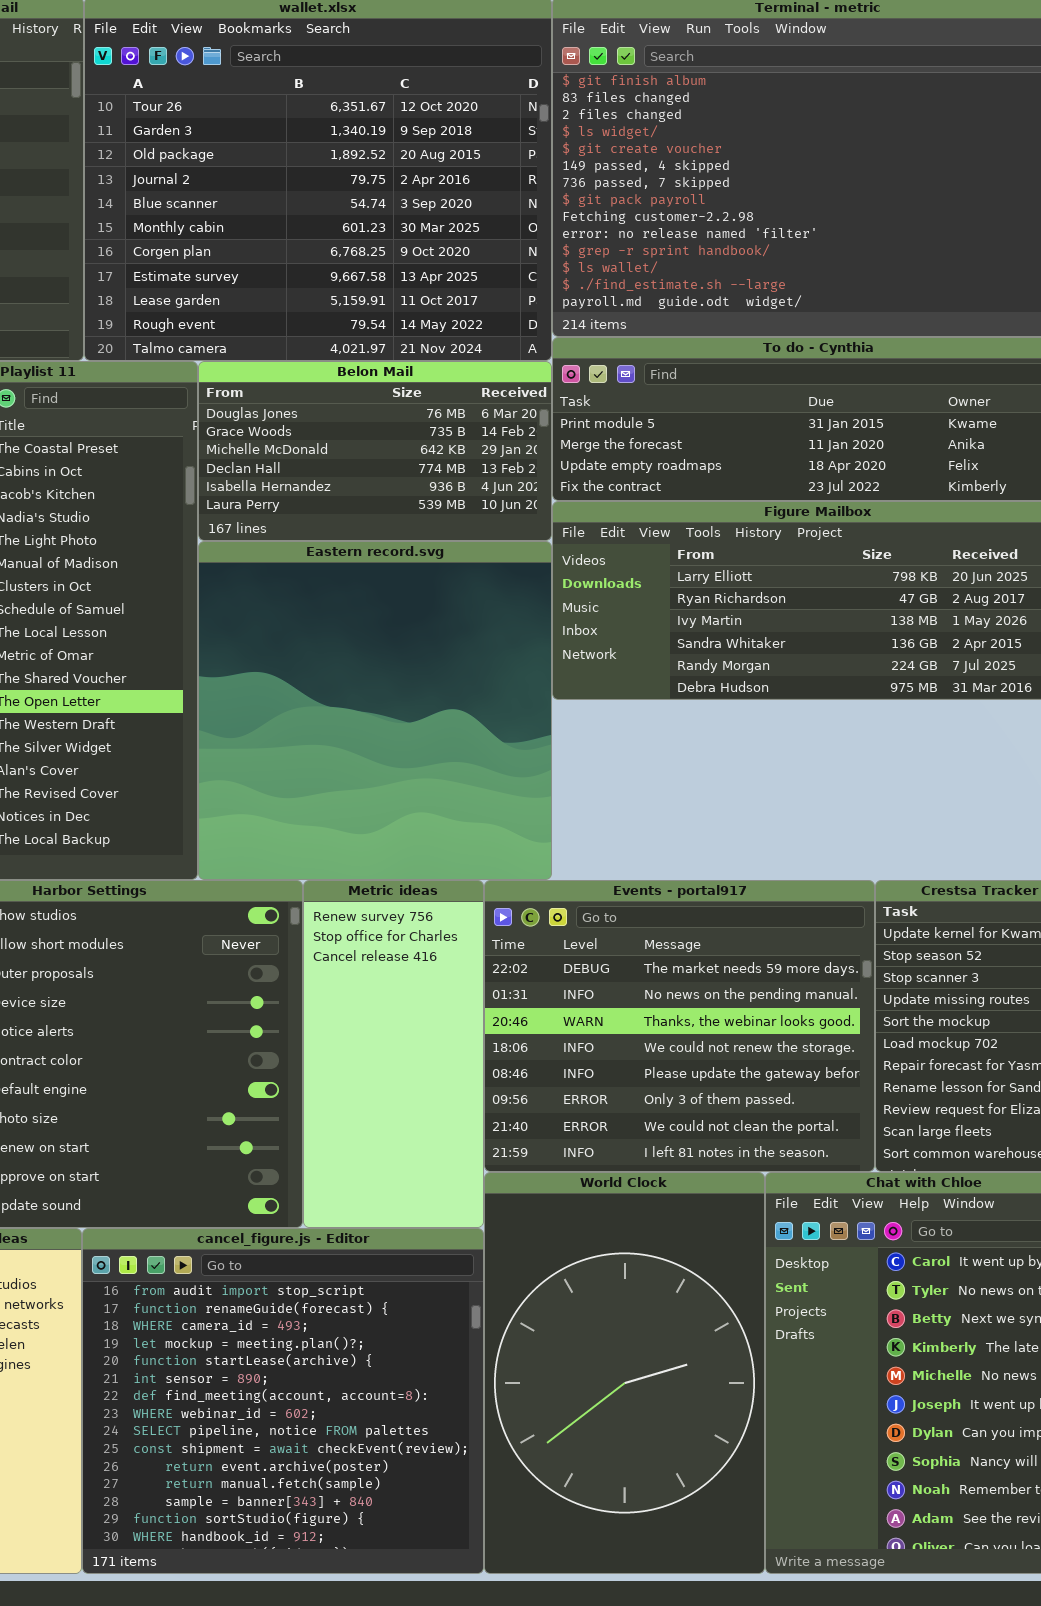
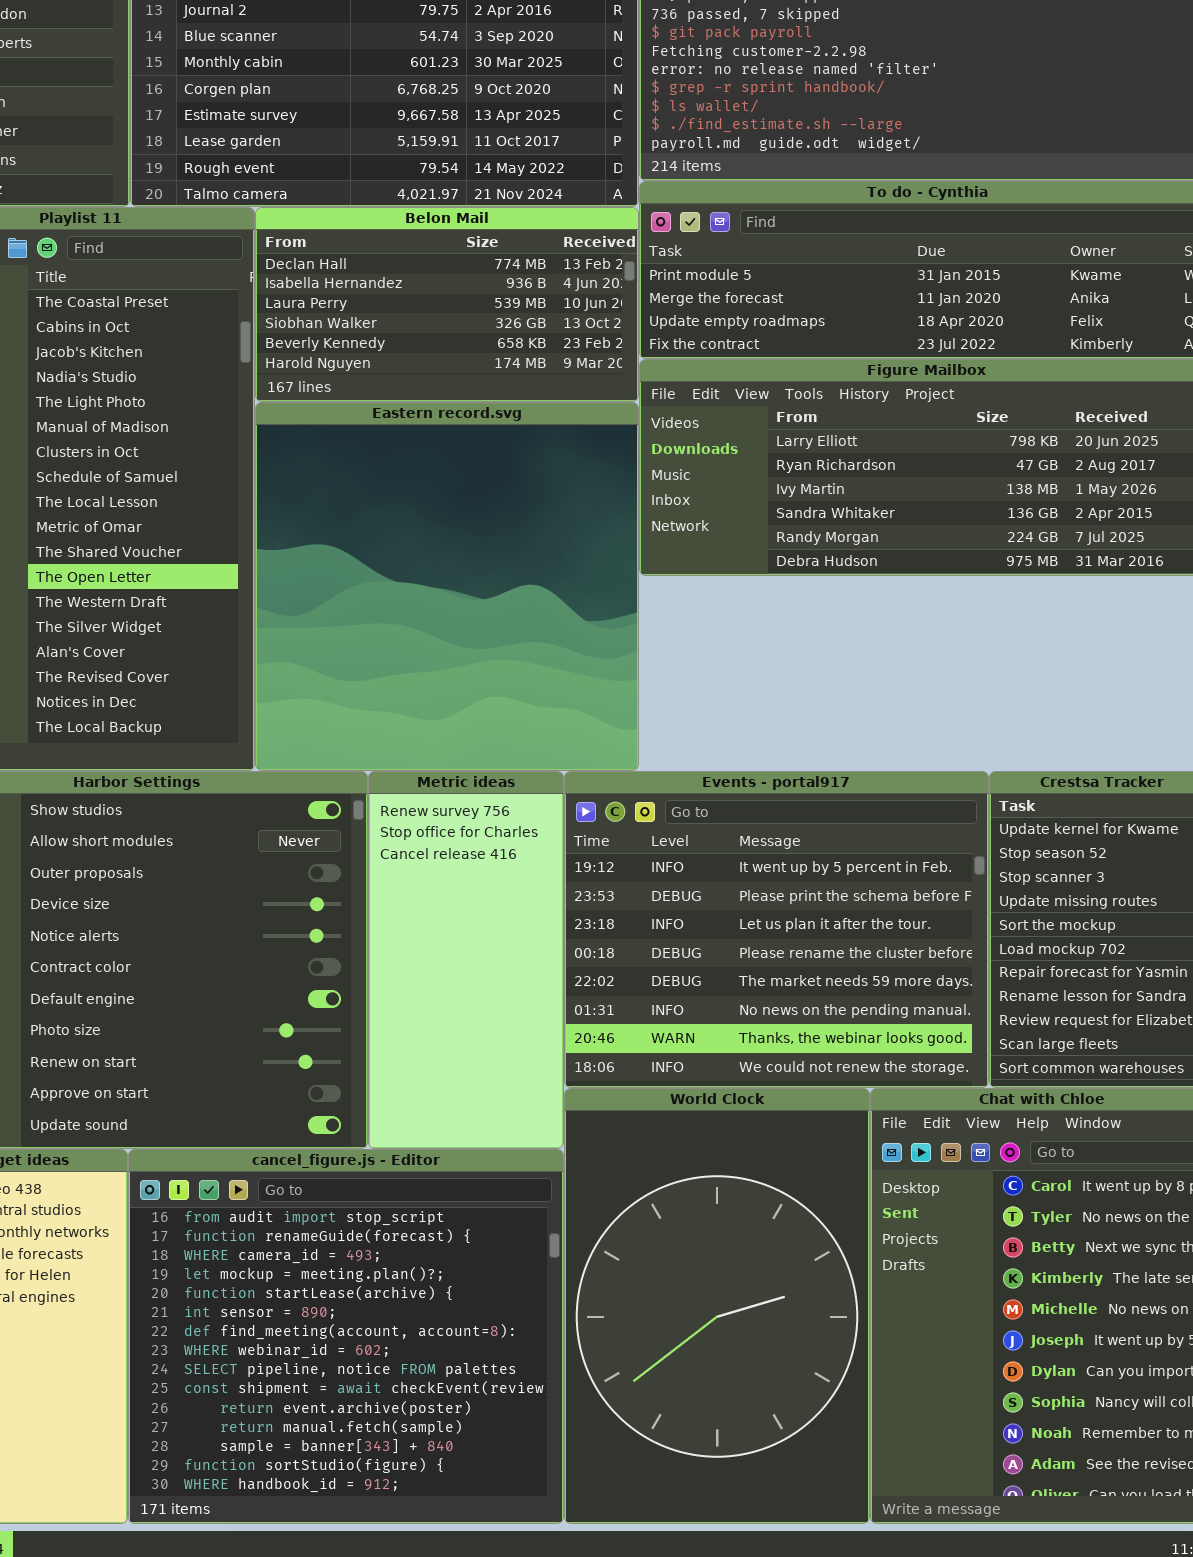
Belon Mail: [198,361,552,541] -> [255,207,639,402], scrolled down 3 rows
Events - portal917: [484,880,875,1172] -> [564,771,989,1088], scrolled up 4 rows

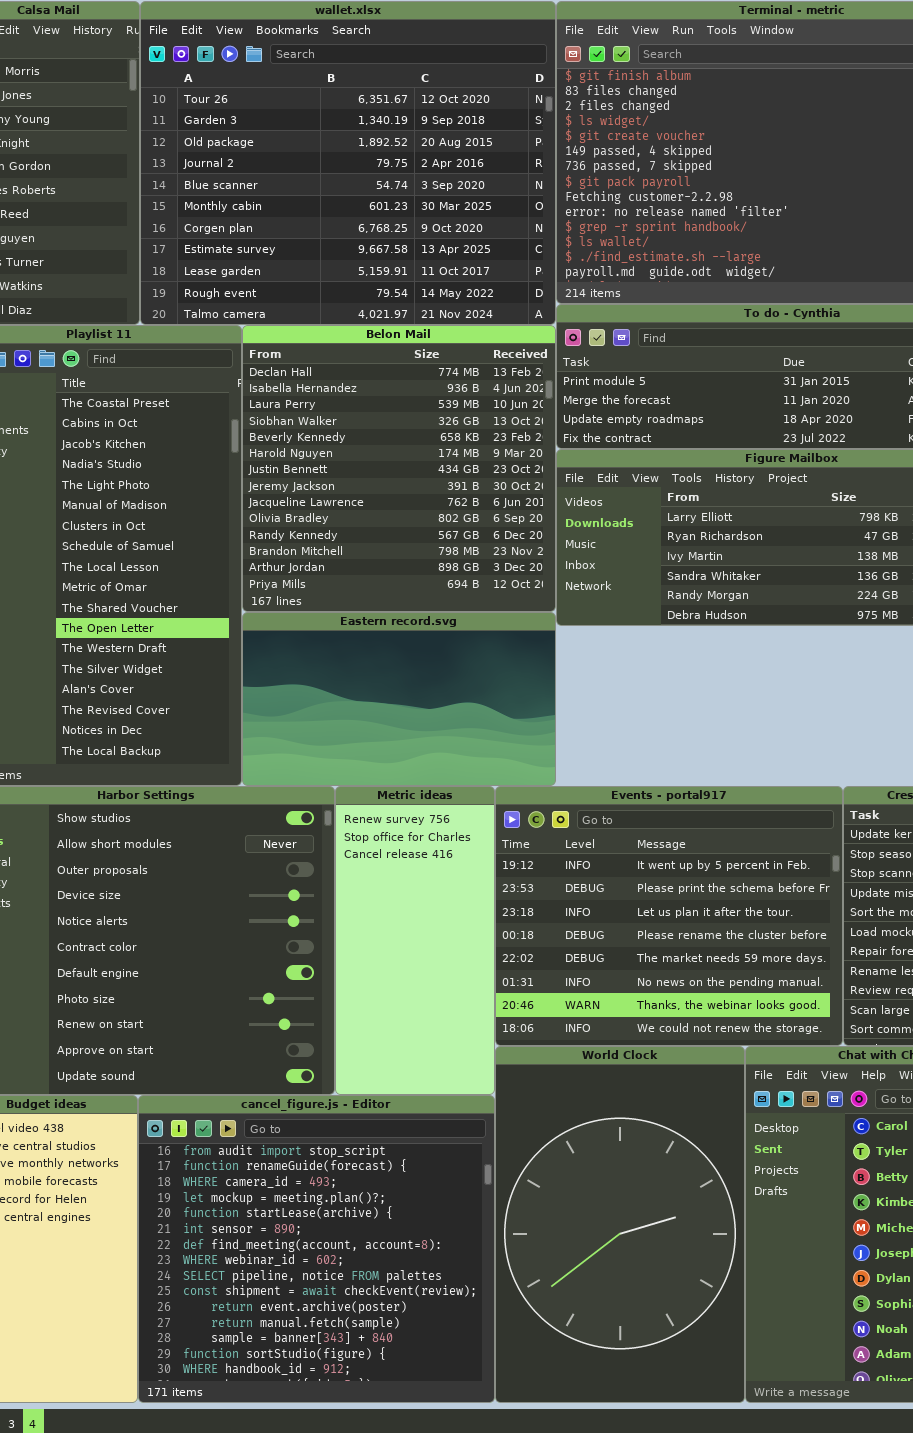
Belon Mail: [255,207,639,402] -> [242,325,556,612], resized
Eastern record.svg: [255,402,639,771] -> [242,612,556,786], resized

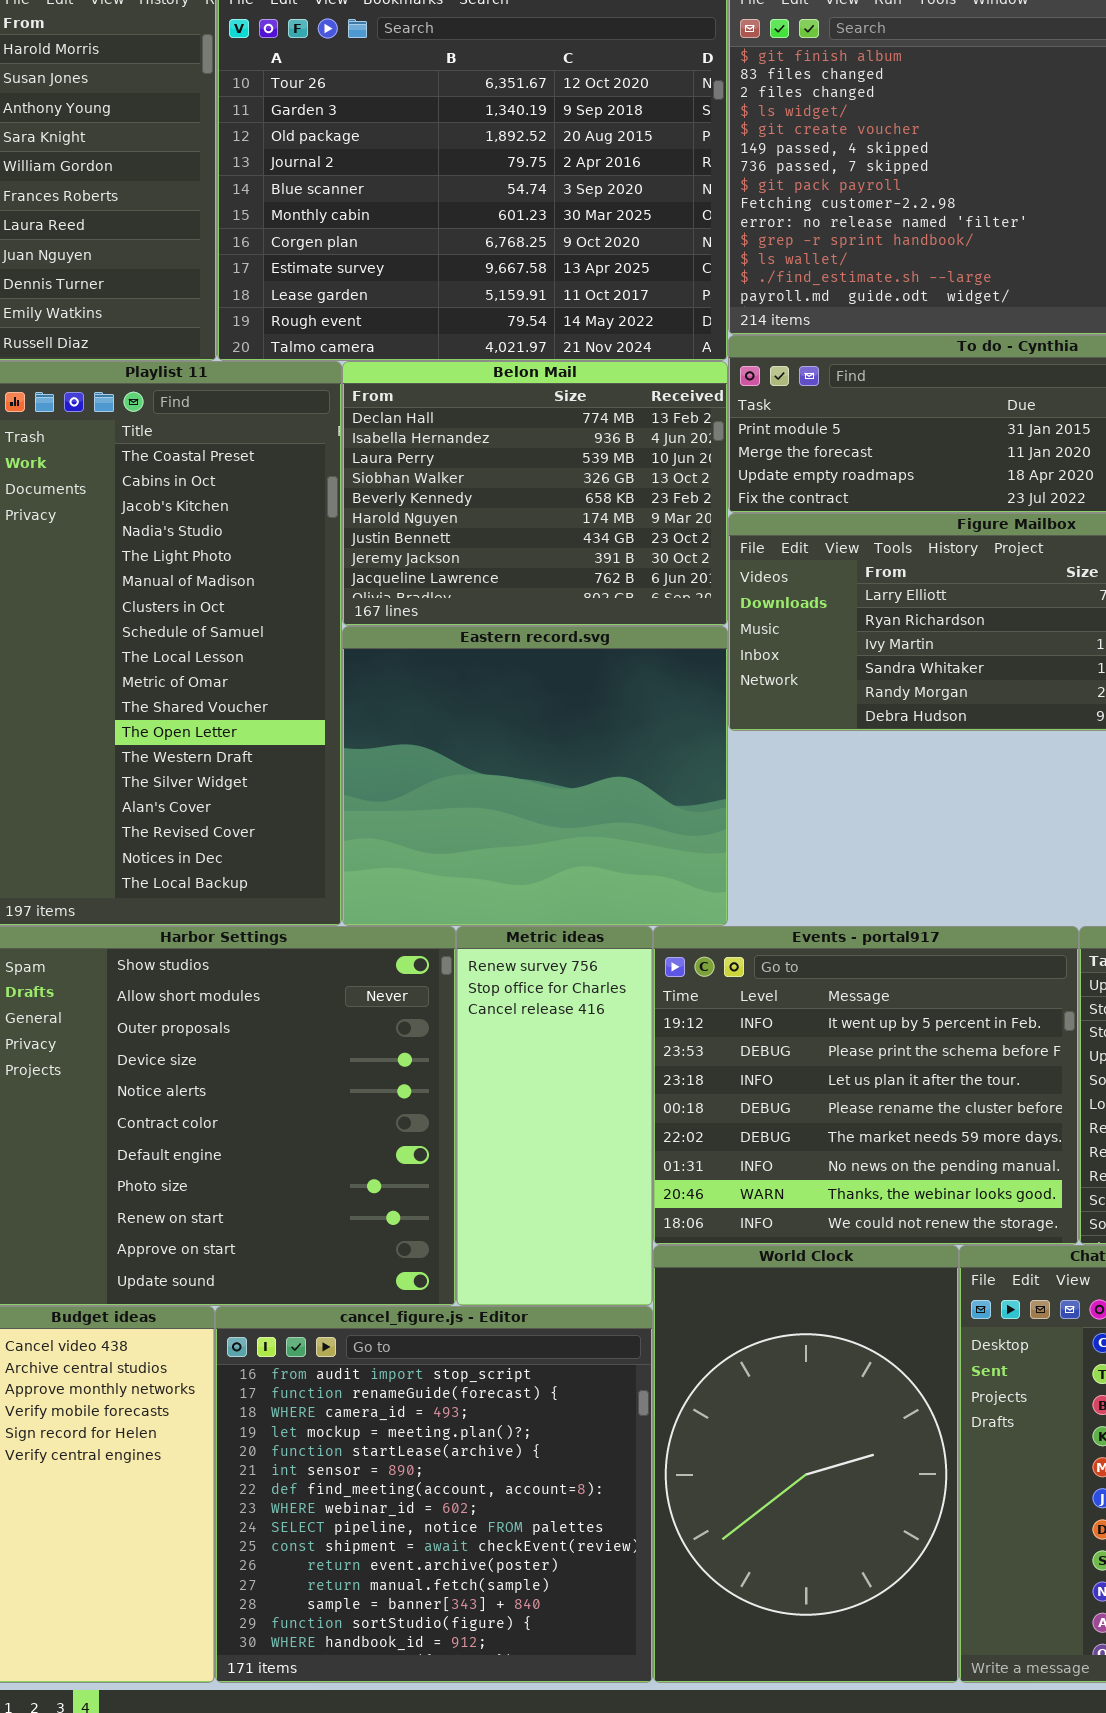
Belon Mail: [242,325,556,612] -> [342,361,728,626], resized
Eastern record.svg: [242,612,556,786] -> [342,626,728,926], resized

